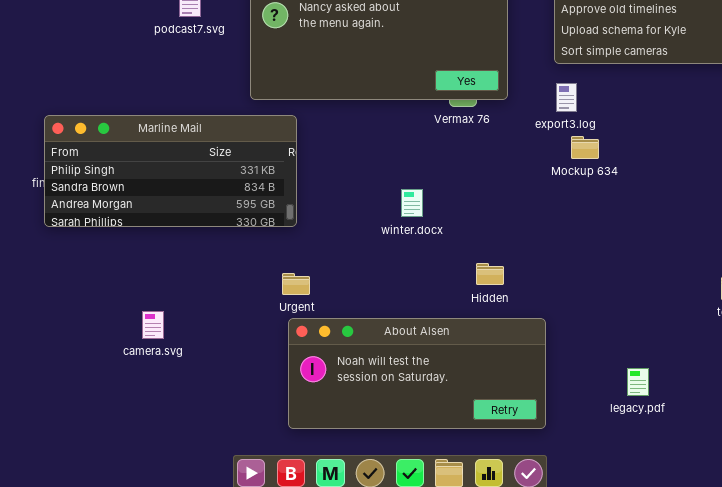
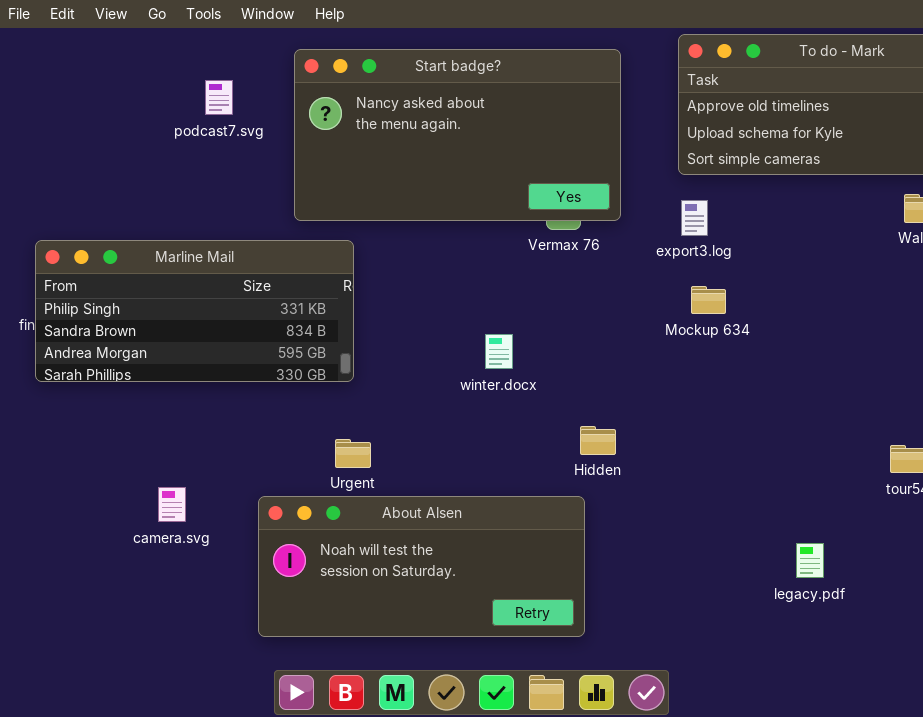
Mockup 634: [571,136,599,159] -> [691,286,726,314], moved
About Alsen: [288,318,546,429] -> [258,496,585,637], moved
legacy.pdf: [627,368,649,396] -> [796,543,824,578], moved

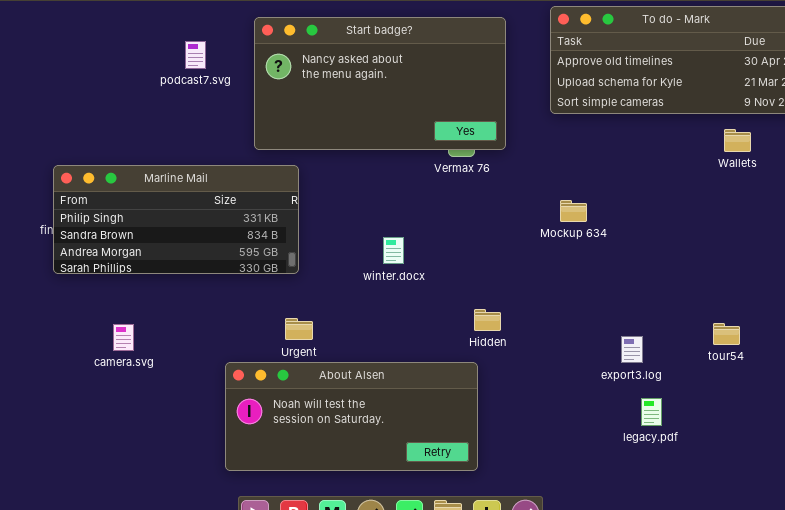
export3.log: [681,200,708,236] -> [621,336,643,363], moved
winter.docx: [485,334,513,369] -> [383,237,404,264], moved
camera.svg: [158,487,186,522] -> [113,324,134,351], moved

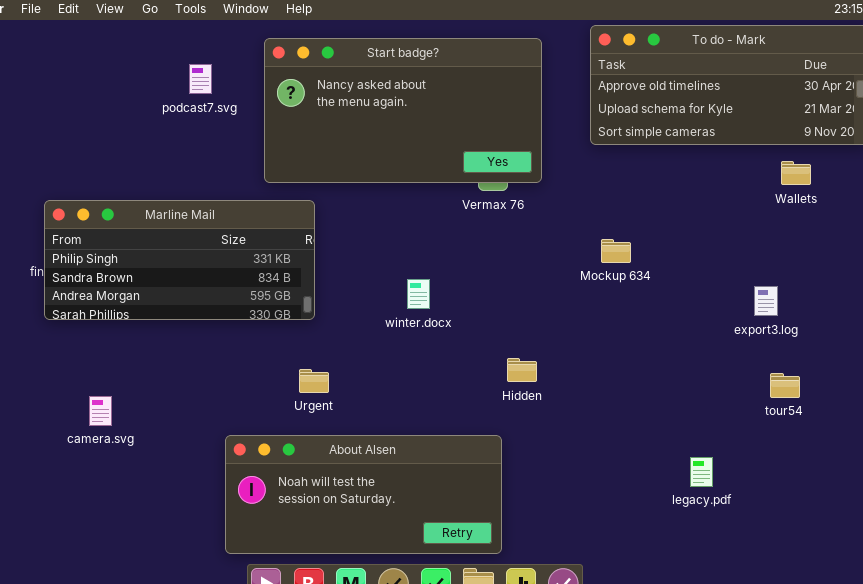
camera.svg: [113,324,134,351] -> [89,396,112,426], moved
export3.log: [621,336,643,363] -> [754,286,778,316], moved
About Alsen: [225,362,478,471] -> [225,435,502,554], moved

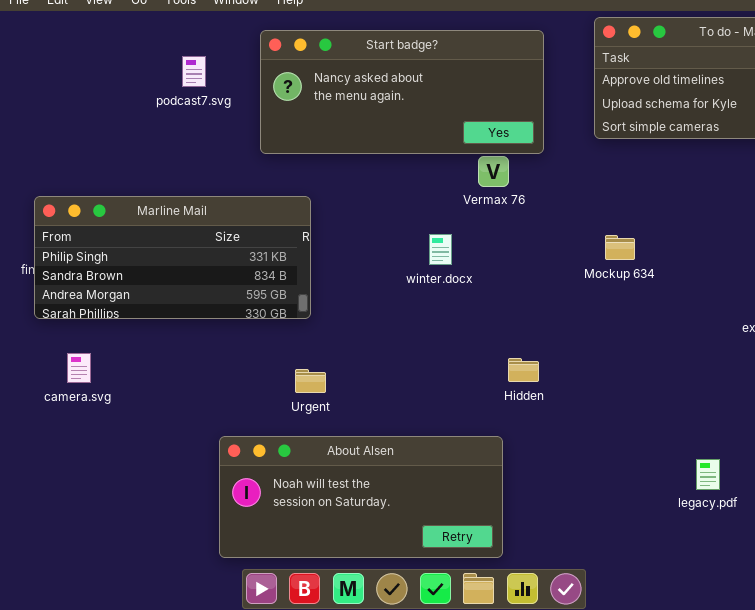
Start badge?: [264,38,542,183] -> [260,30,544,154], resized
winter.docx: [407,279,430,309] -> [429,234,452,265], moved
camera.svg: [89,396,112,426] -> [67,353,91,383], moved

